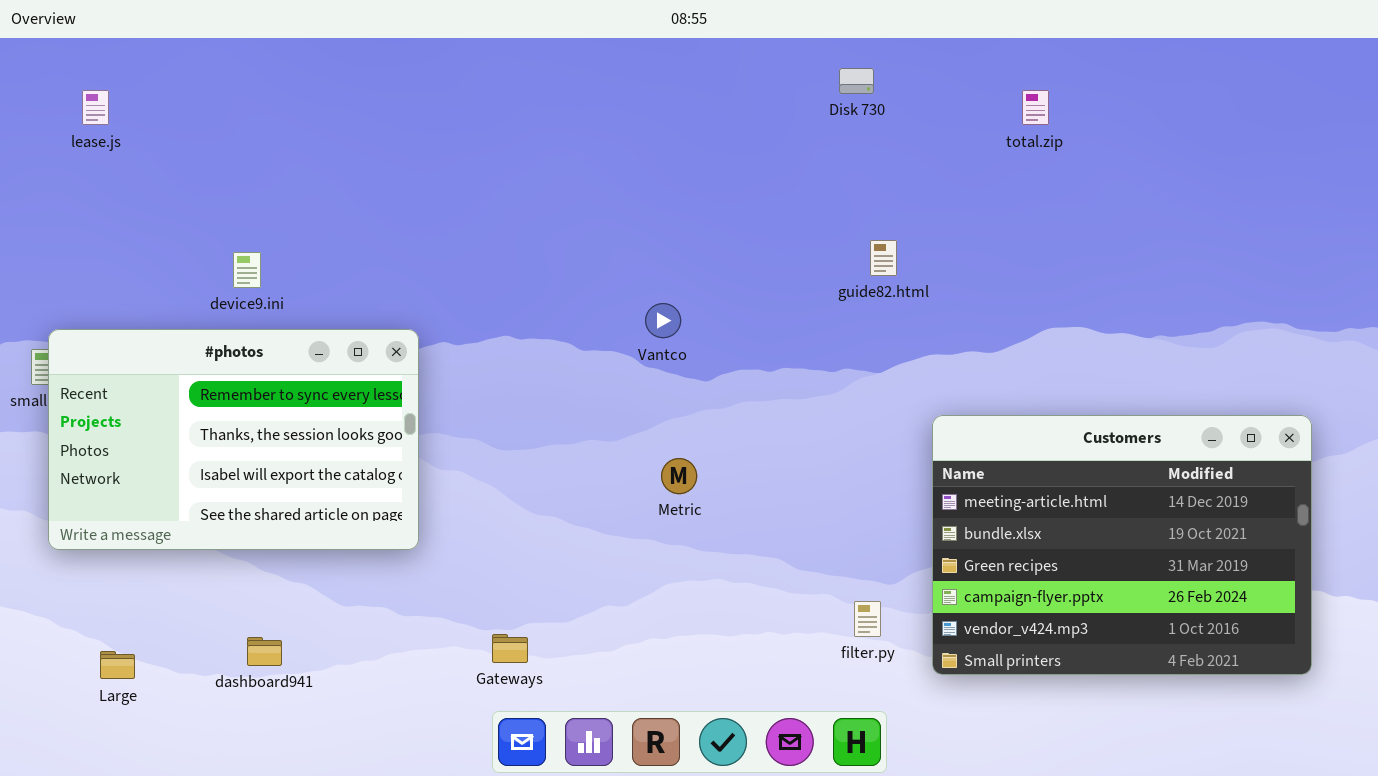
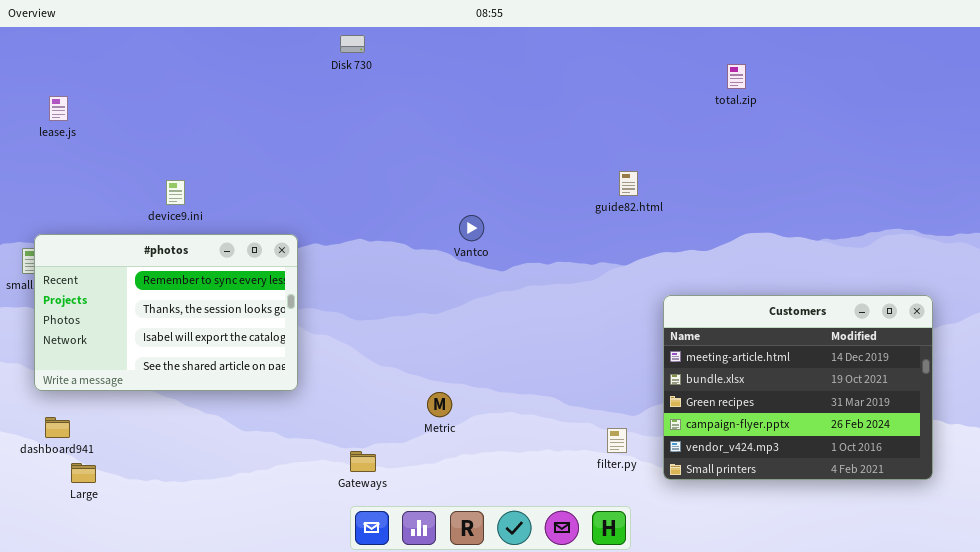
Disk 730: [839,68,874,94] -> [340,35,365,53], moved
lease.js: [82,90,109,125] -> [49,96,68,121], moved
Metric: [661,458,697,494] -> [427,392,452,417], moved
dashboard941: [247,637,282,666] -> [45,417,70,438], moved

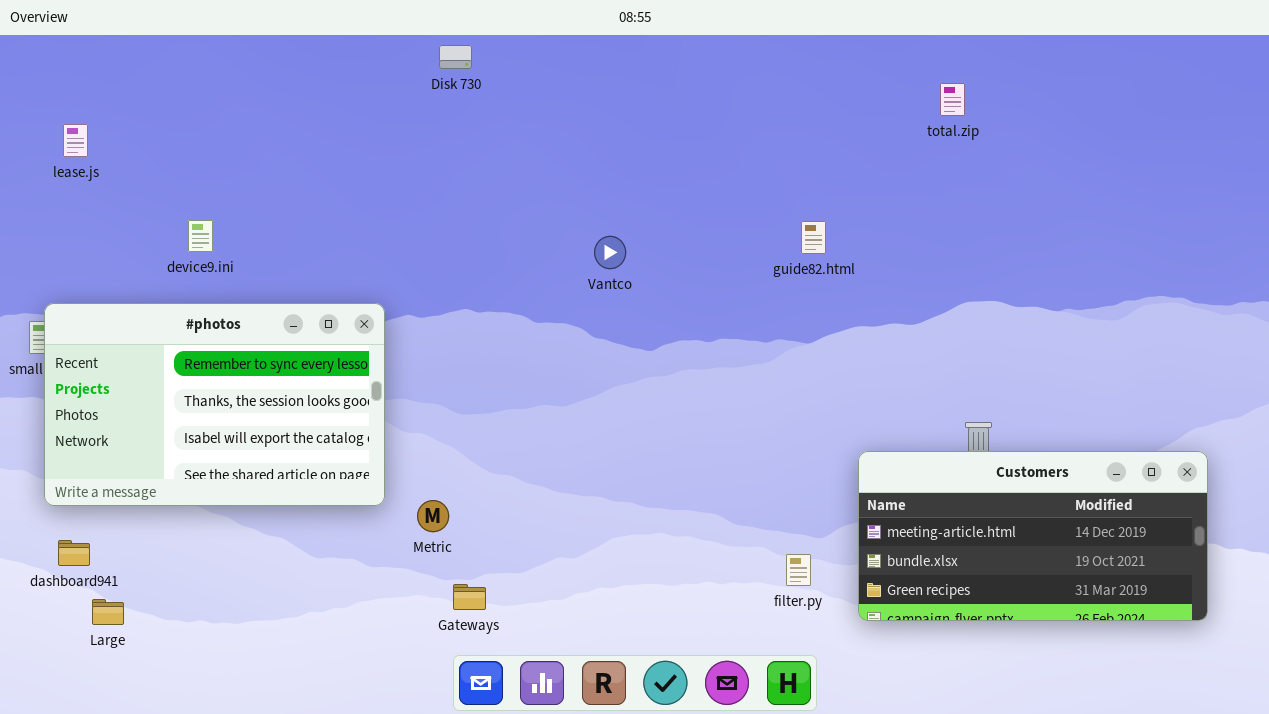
device9.ini: [166,180,185,205] -> [188,220,213,252], moved
Vantco: [459,215,484,241] -> [594,236,626,269], moved
Customers: [663,295,933,480] -> [858,451,1208,621], resized
Metric: [427,392,452,417] -> [417,500,449,532], moved

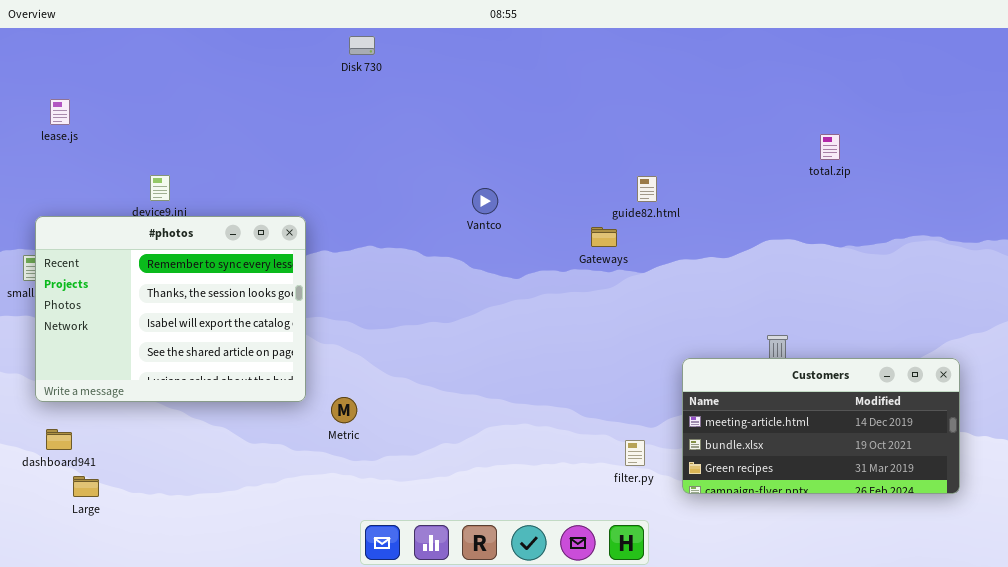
total.zip: [940,83,965,116] -> [820,134,840,160], moved
#photos: [44,303,385,506] -> [35,216,306,402], resized
Gateways: [453,584,486,610] -> [591,227,617,247], moved

